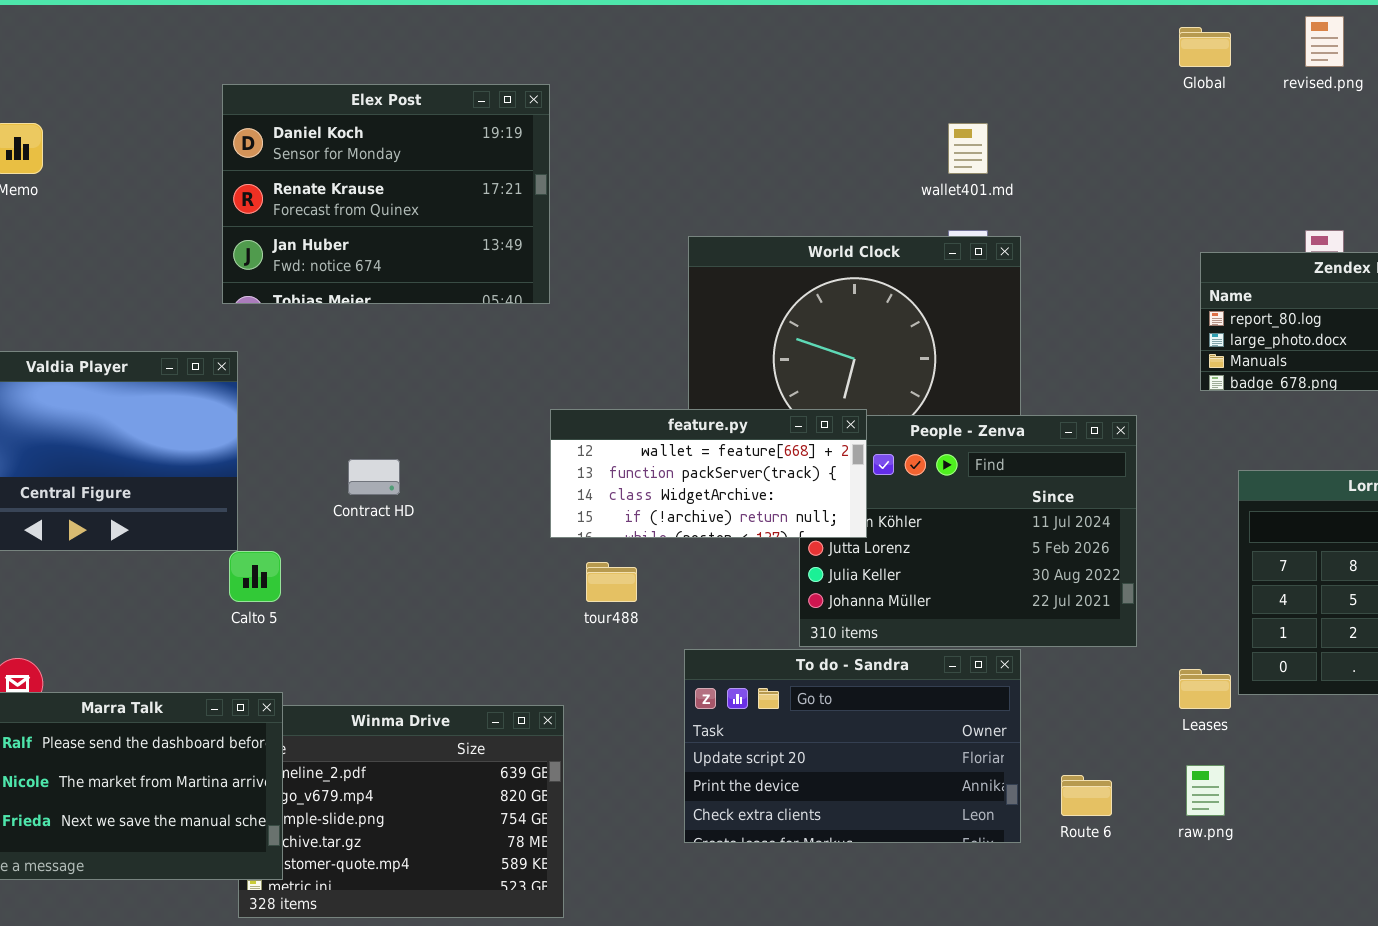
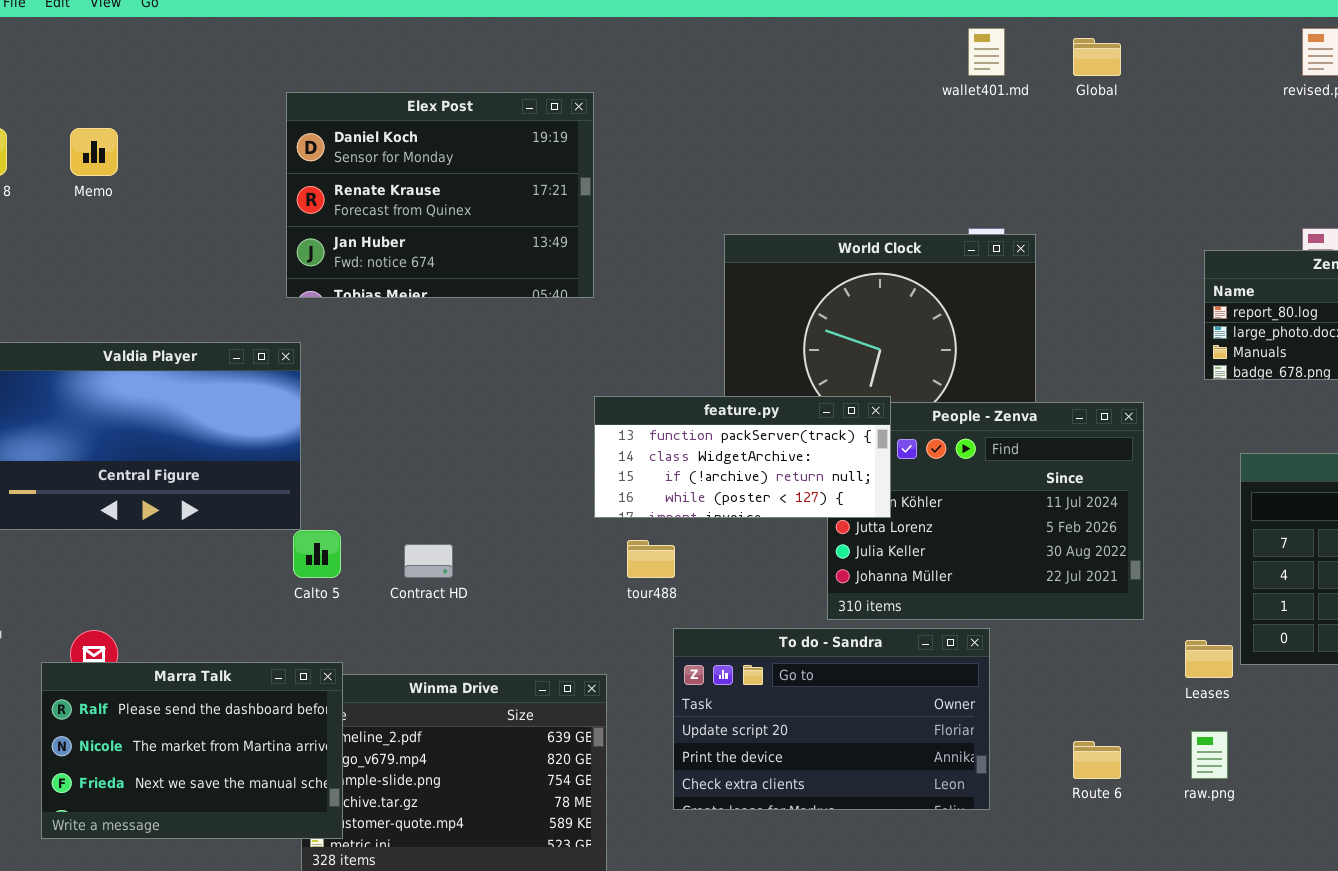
Global: [1179,27,1231,67] -> [1073,38,1121,76], moved
wallet401.md: [948,123,988,174] -> [968,28,1005,76], moved
feature.py: [550,409,867,538] -> [594,396,891,518], scrolled down 1 row
Contract HD: [348,459,400,495] -> [404,544,453,578], moved
To do - Sandra: [684,649,1021,843] -> [673,628,990,810], moved

